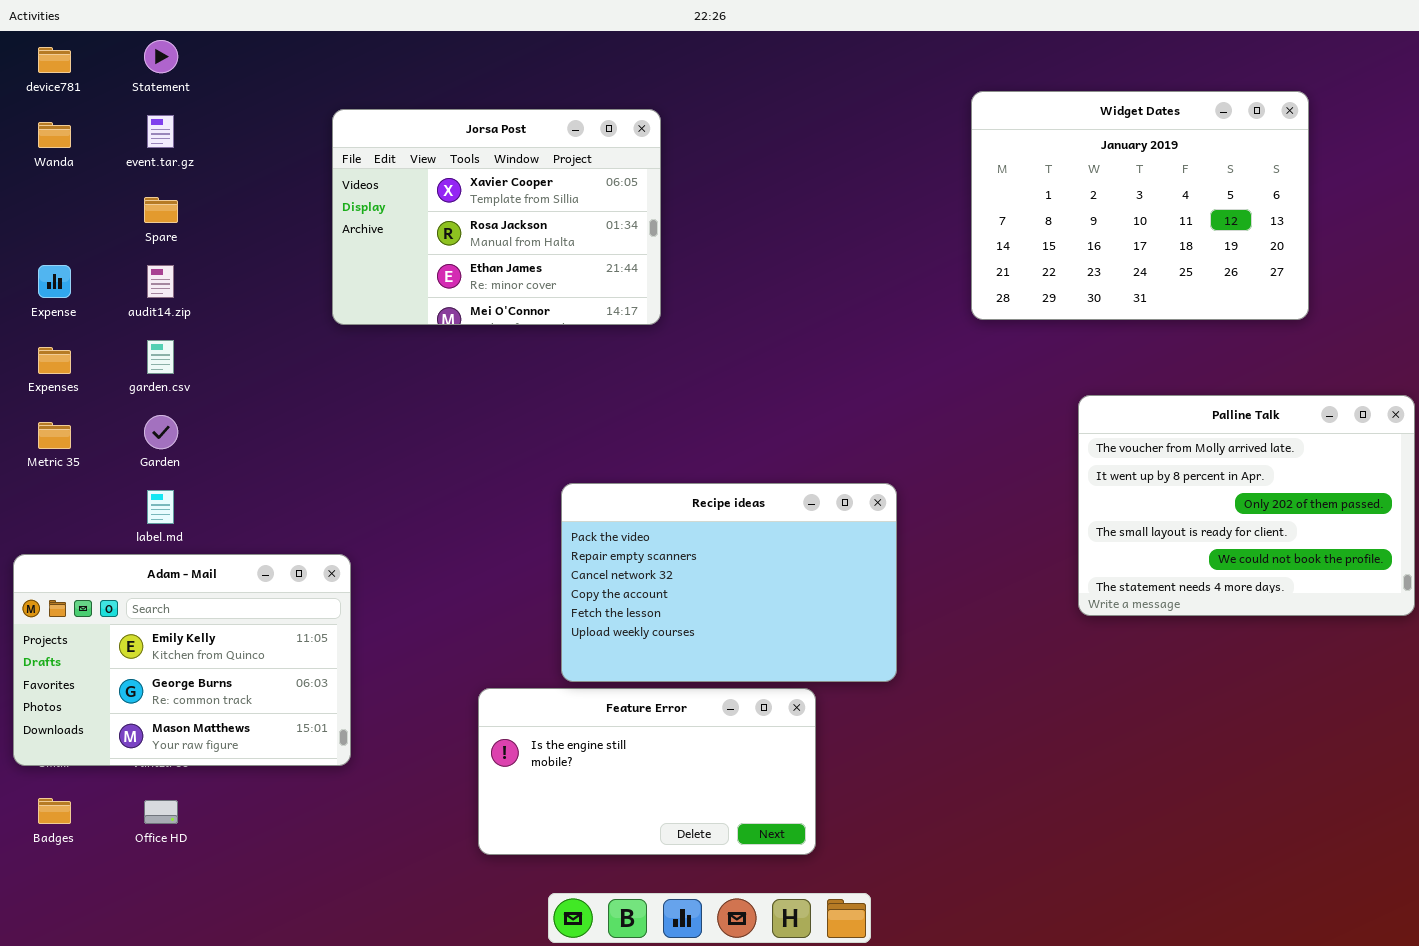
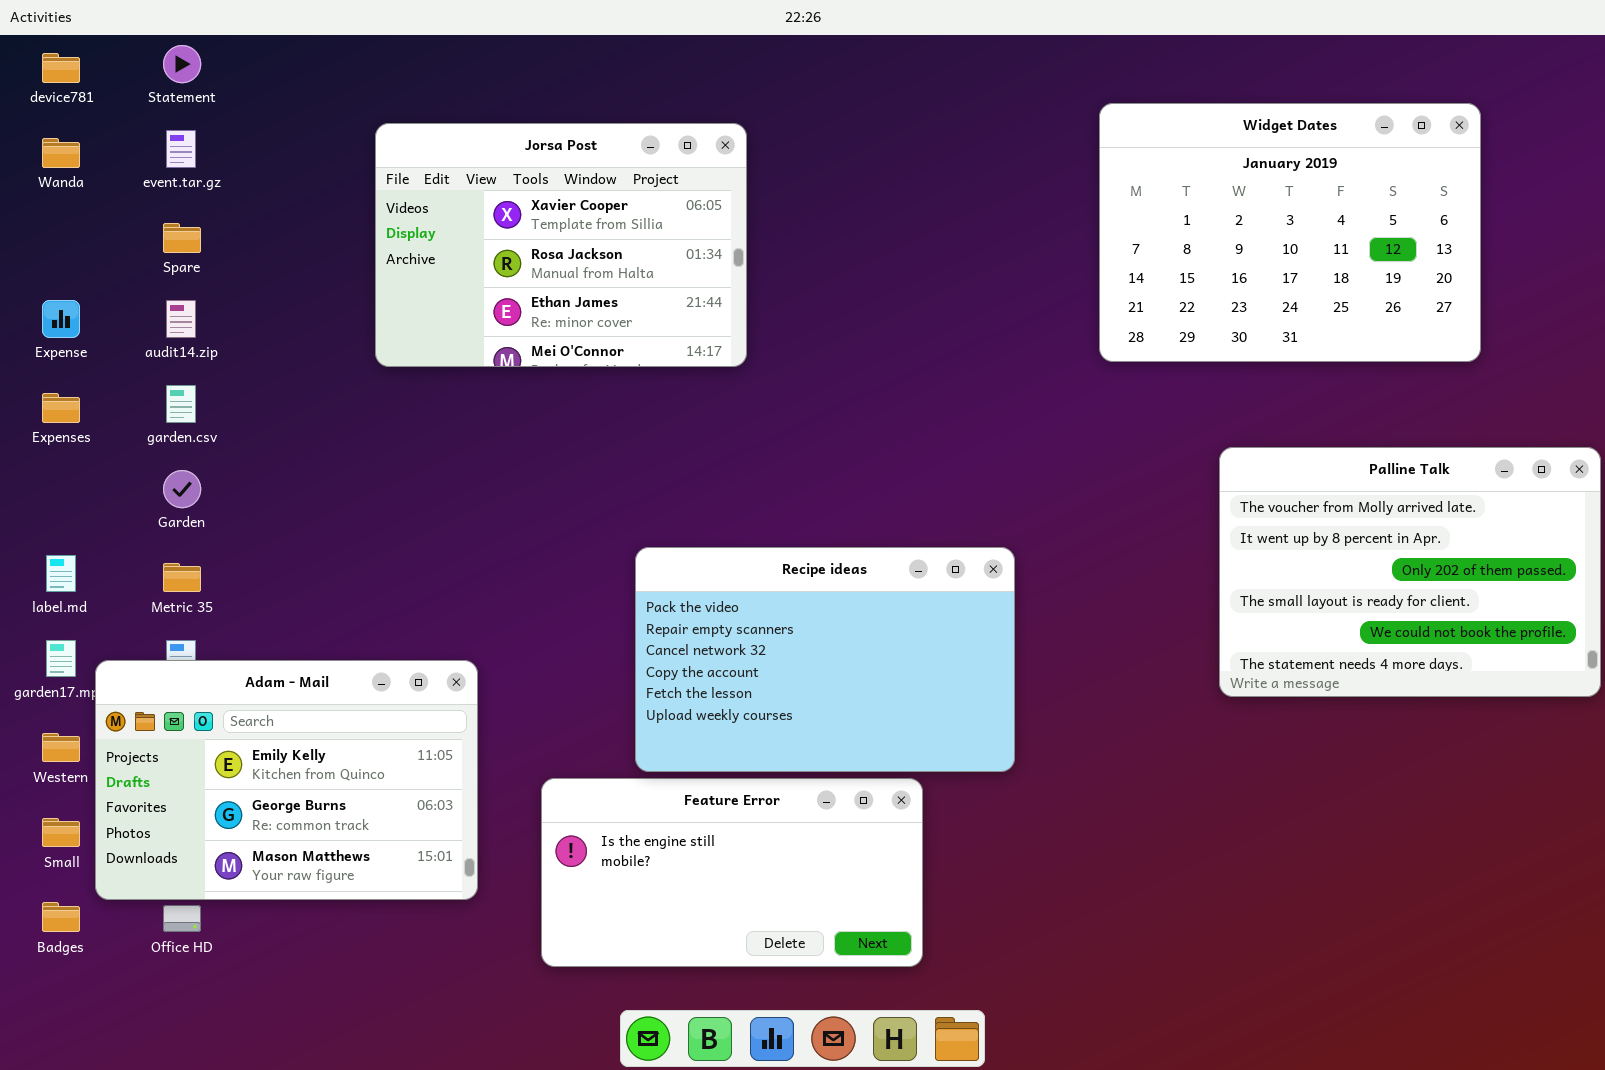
Metric 35: [38,422,71,449] -> [163,563,201,592], moved
label.md: [147,490,174,524] -> [46,555,76,592], moved
Adam - Mail: [13,554,351,766] -> [95,660,478,900], moved

